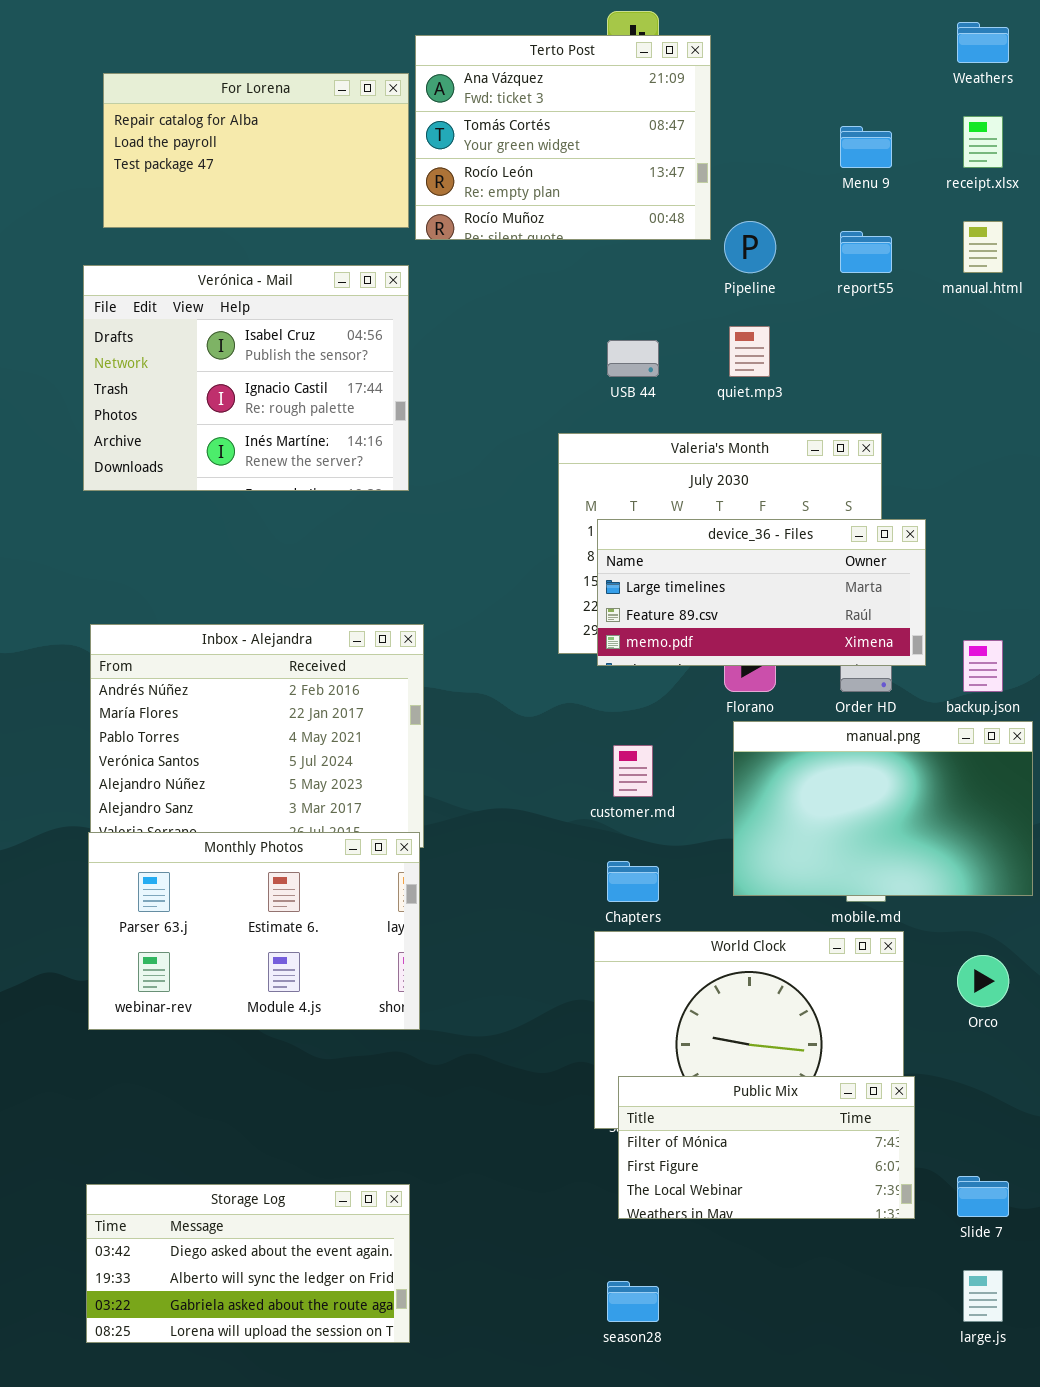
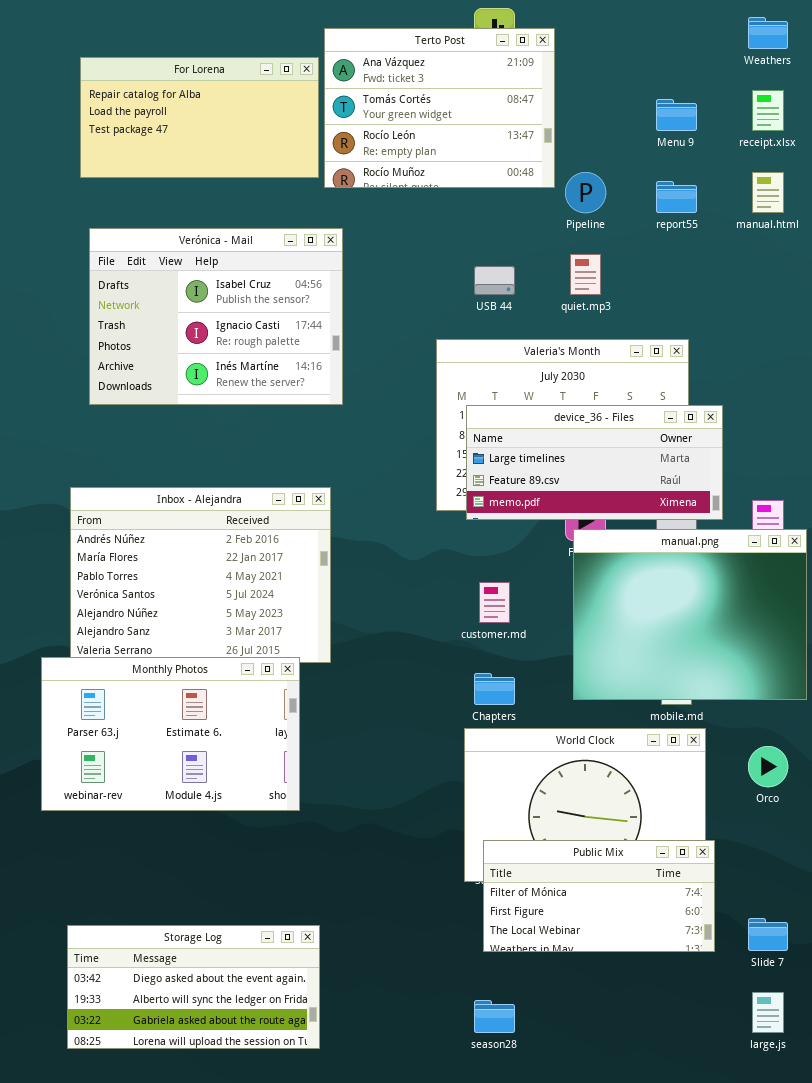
Verónica - Mail: [83,265,409,491] -> [89,228,343,405], moved
manual.png: [733,721,1033,896] -> [573,529,807,700], resized
Monthly Photos: [88,832,420,1030] -> [41,657,300,811], moved

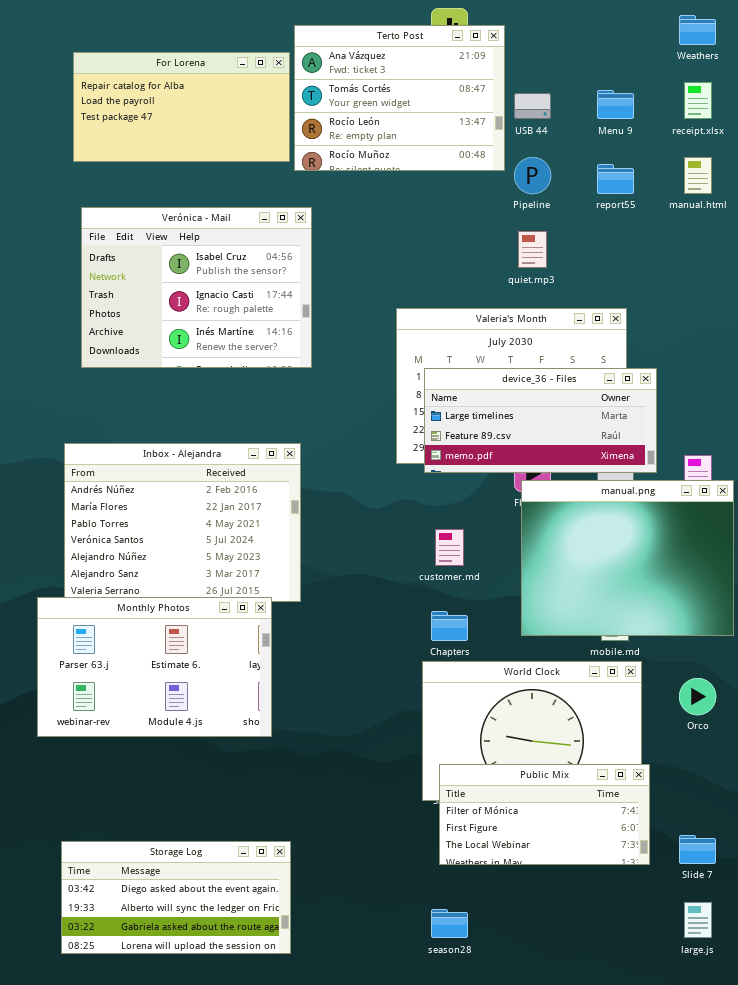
USB 44: [474,266,515,295] -> [514,93,551,119], moved

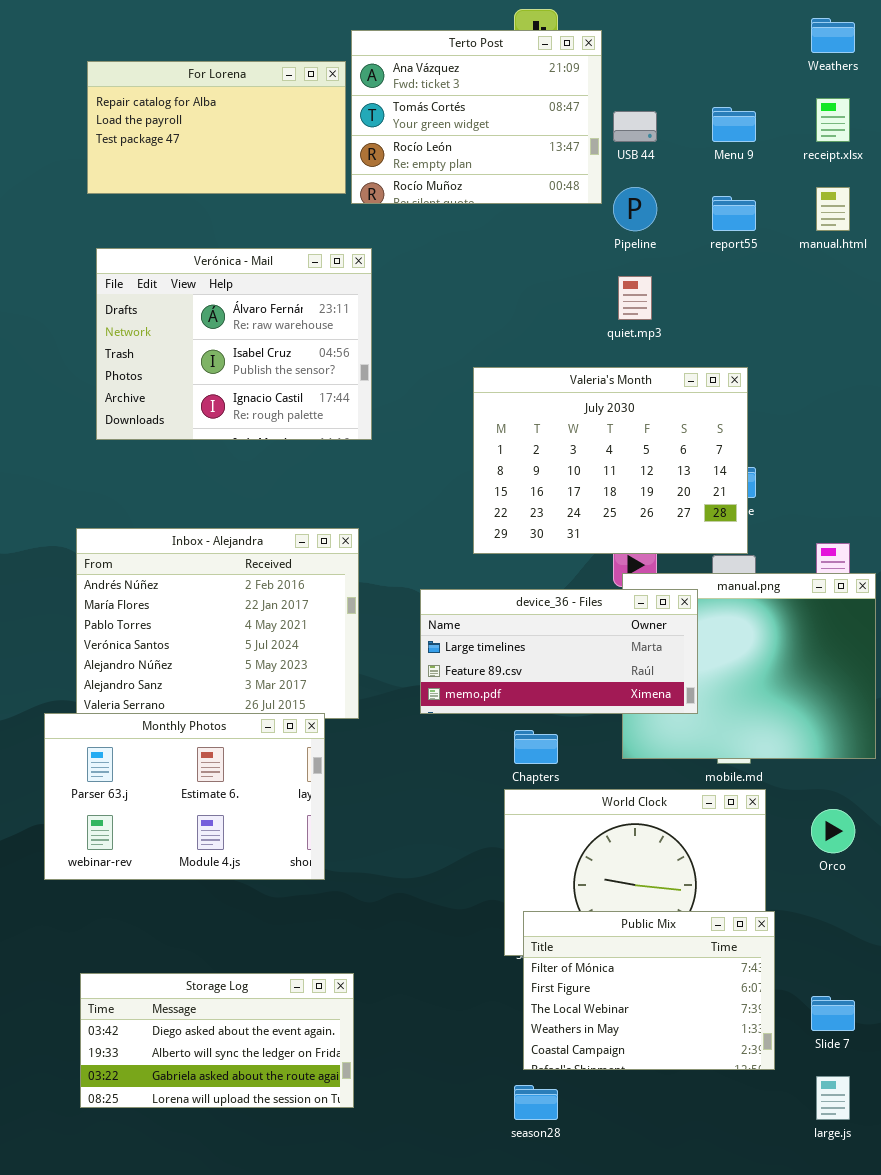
Verónica - Mail: [81,207,312,368] -> [96,248,372,440], scrolled up 1 row
device_36 - Files: [424,368,657,473] -> [420,589,698,714], moved
Public Mix: [439,764,650,865] -> [523,911,775,1070], resized
Storage Log: [61,841,291,954] -> [80,973,354,1108], moved

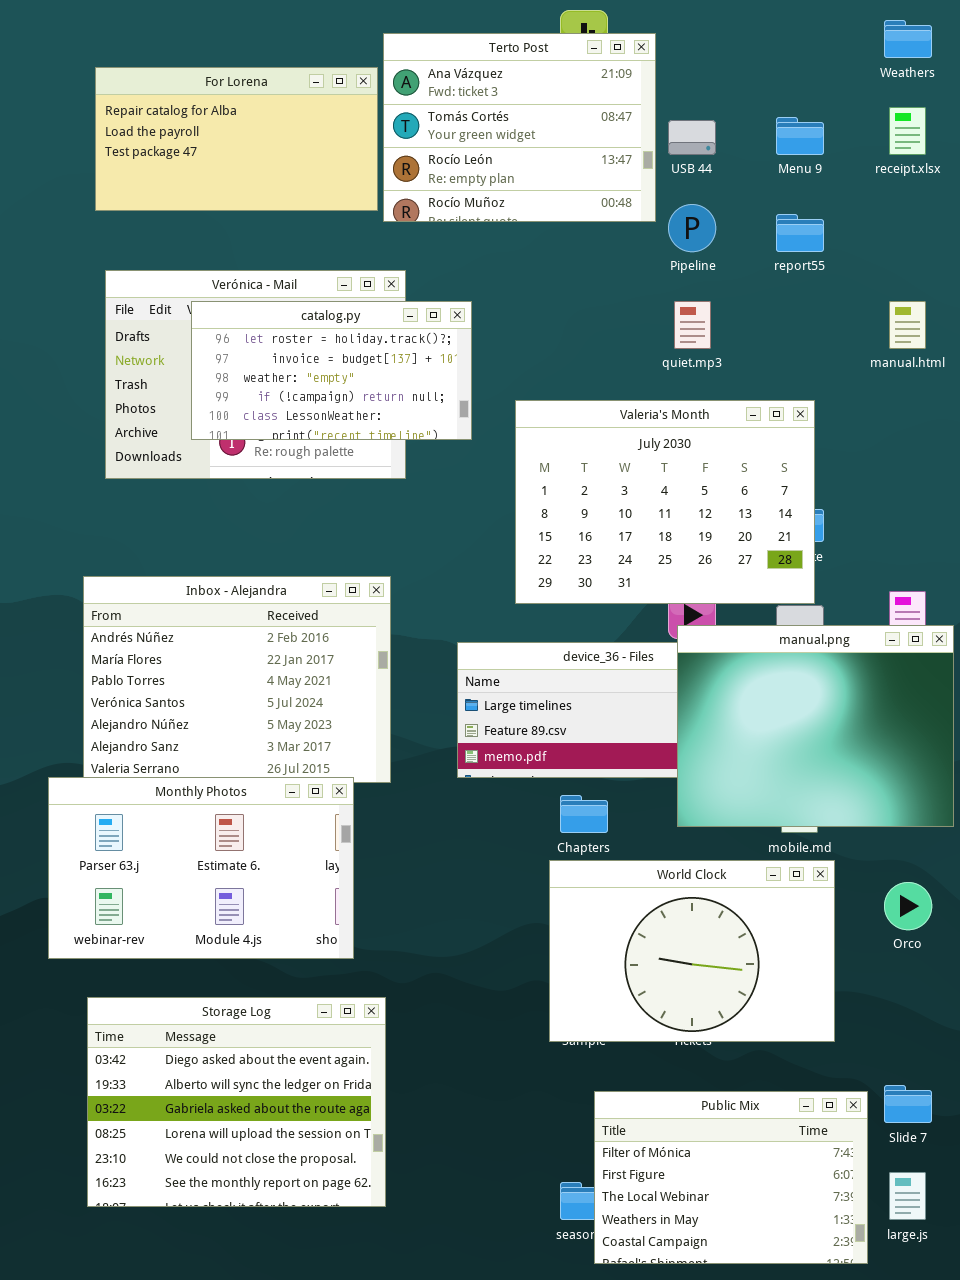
manual.html: [816,187,850,231] -> [889,301,926,349], moved
catalog.py: none -> [191,301,472,440], opened
manual.png: [622,573,876,759] -> [677,625,954,827], raised
Public Mix: [523,911,775,1070] -> [594,1091,868,1264], moved
Storage Log: [80,973,354,1108] -> [87,997,386,1207], resized

